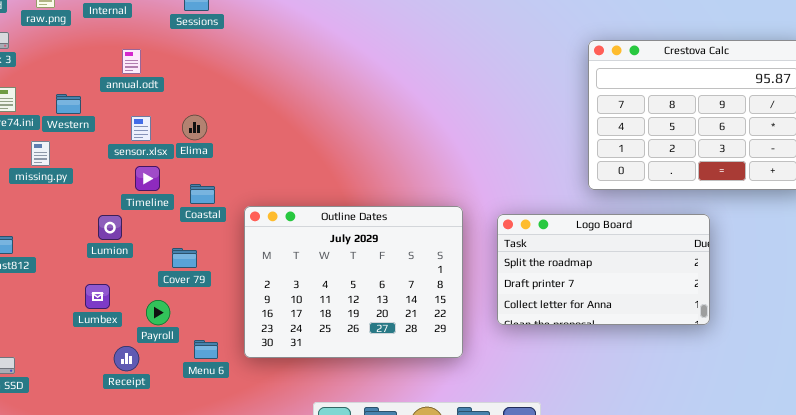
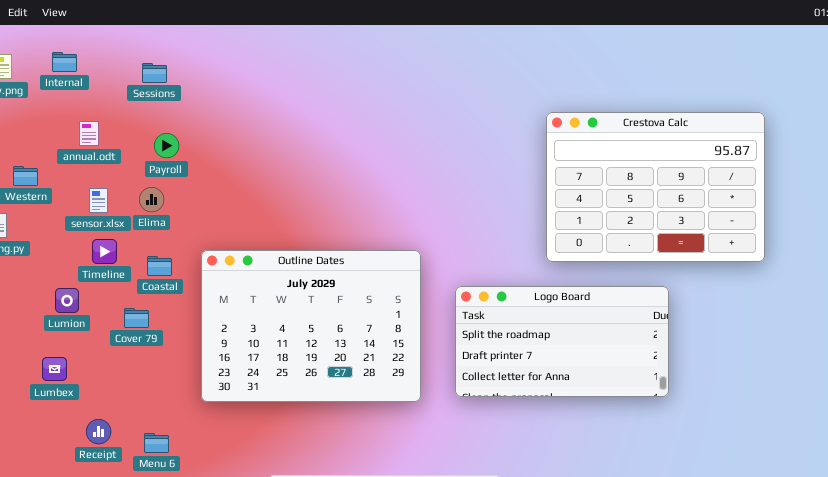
Outline Dates: [244,206,463,358] -> [201,250,421,402], moved
Cover 79: [172,248,197,268] -> [124,308,149,328], moved
Payroll: [146,300,170,325] -> [154,133,179,158], moved
Menu 6: [194,340,218,359] -> [144,433,169,453], moved
Receipt: [114,346,139,371] -> [86,419,111,444], moved

